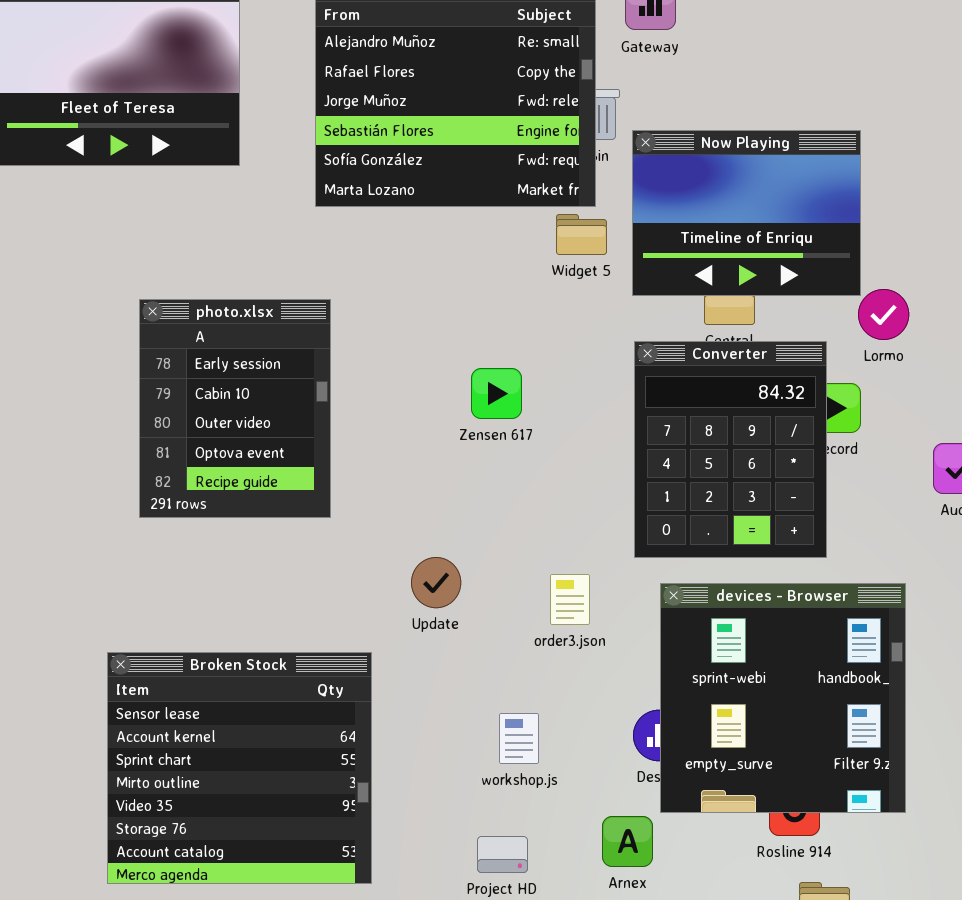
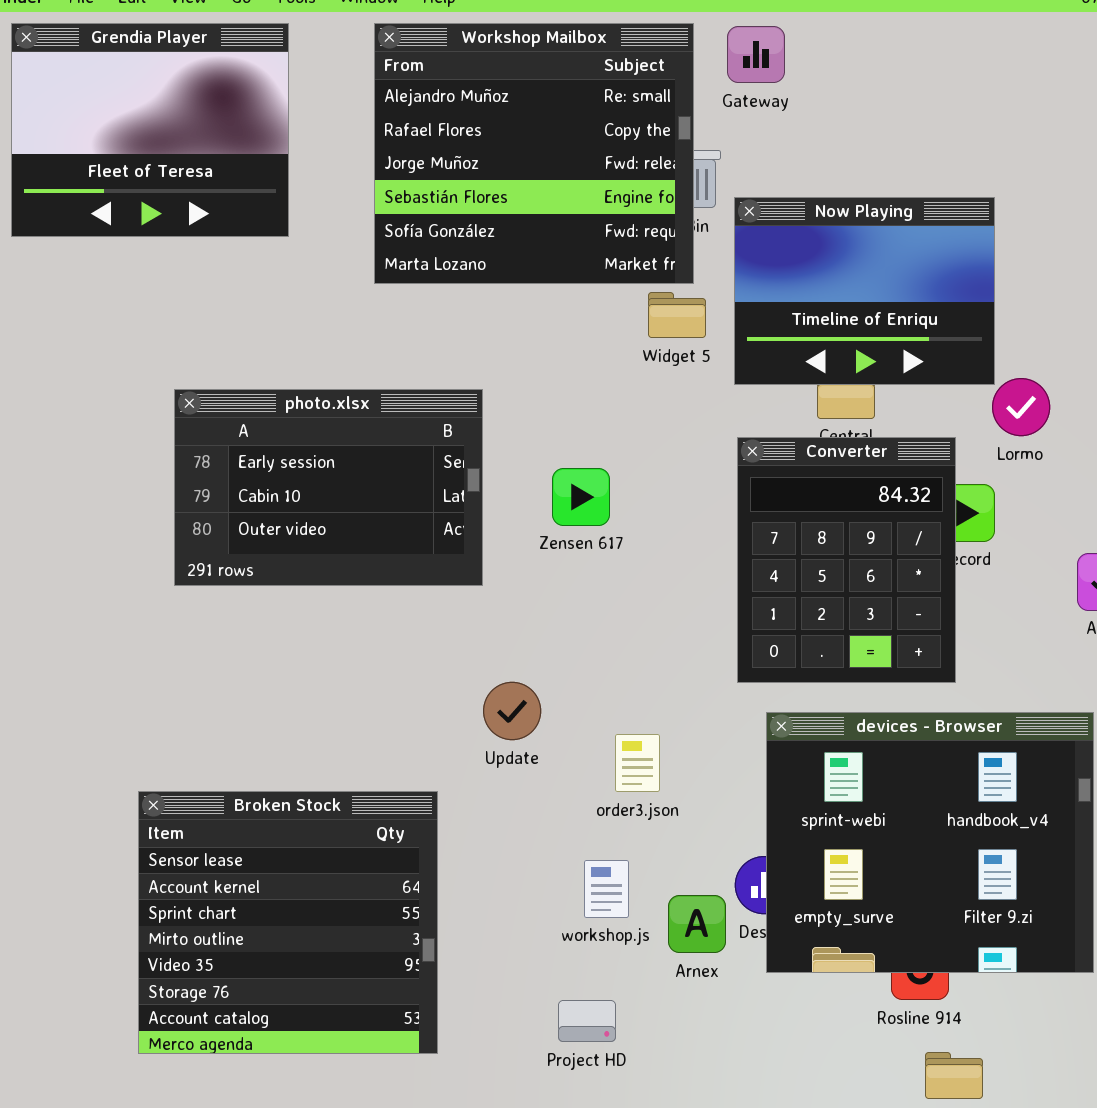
photo.xlsx: [139,299,331,518] -> [174,389,483,586], resized
order3.json: [550,574,590,625] -> [615,734,660,792], moved
devices - Browser: [660,583,906,813] -> [766,712,1094,973], resized
Arnex: [602,816,653,867] -> [668,895,726,953], moved

